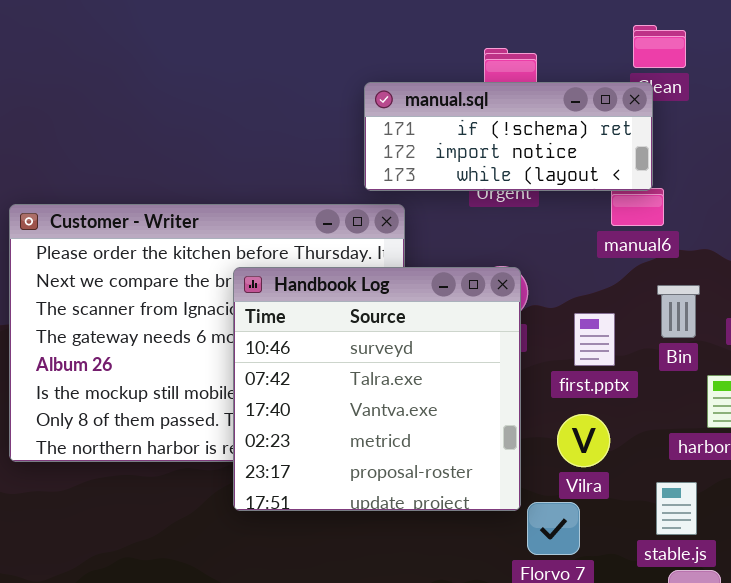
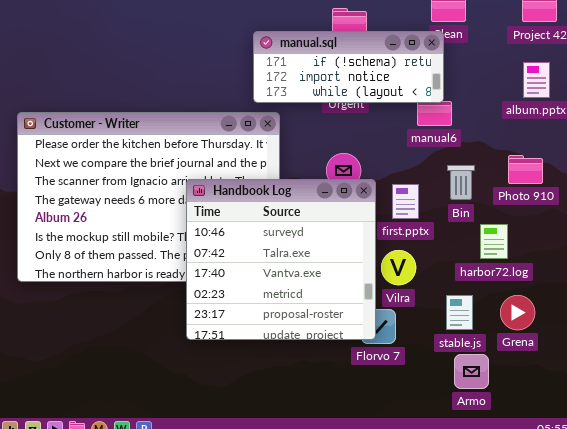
Handbook Log: [233,267,521,511] -> [186,179,376,340], moved

